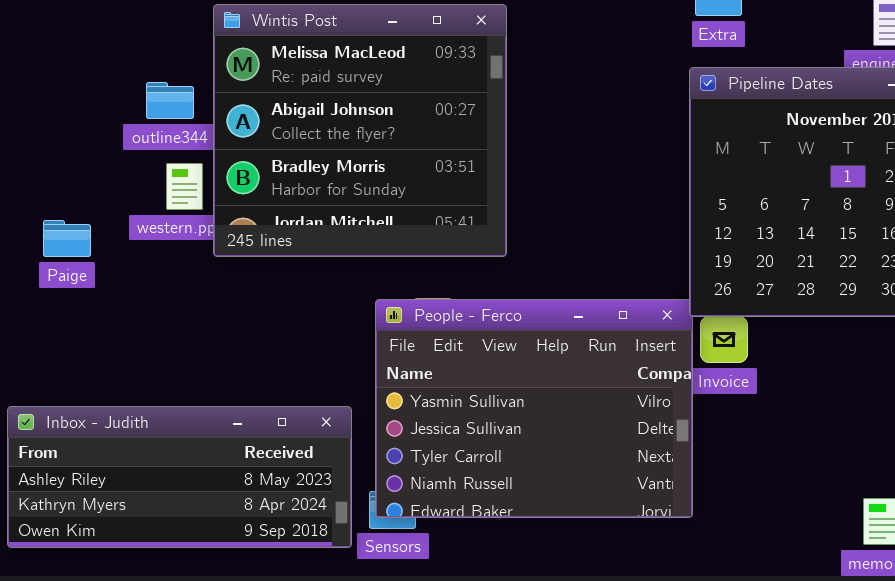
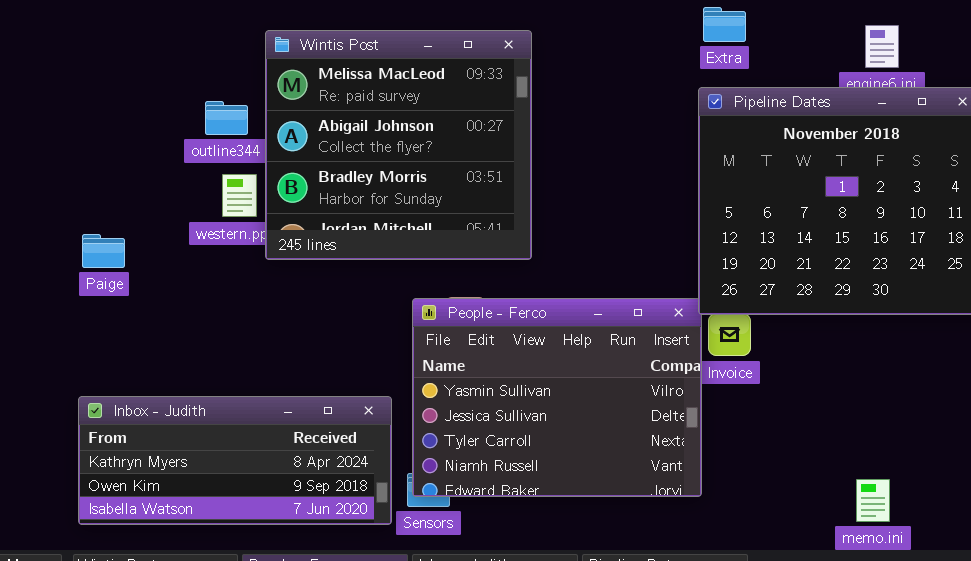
Paige: [43,220,91,257] -> [82,234,125,268], moved
Inbox - Judith: [7,406,352,548] -> [78,396,392,525], scrolled down 1 row

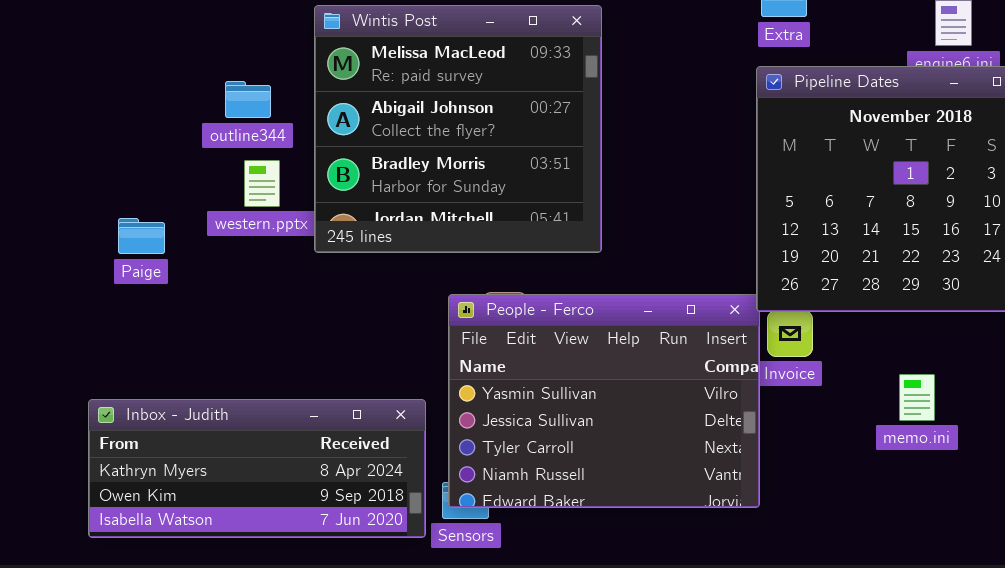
Wintis Post: [265,30,532,260] -> [314,5,602,253], moved
Paige: [82,234,125,268] -> [118,218,165,254], moved
memo.ini: [856,479,890,522] -> [899,374,935,421], moved

